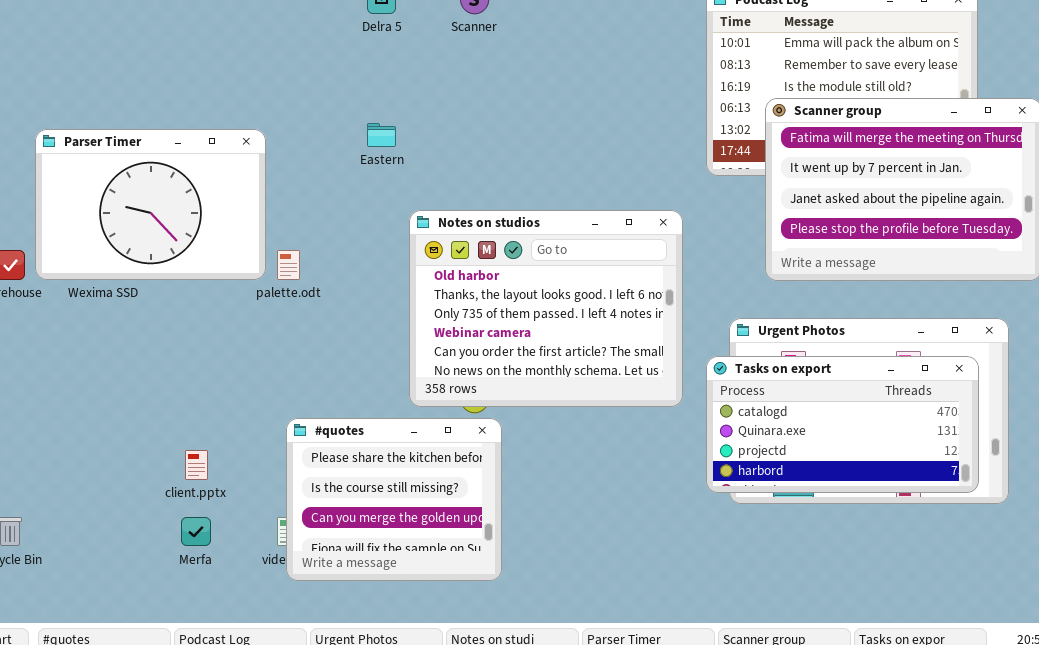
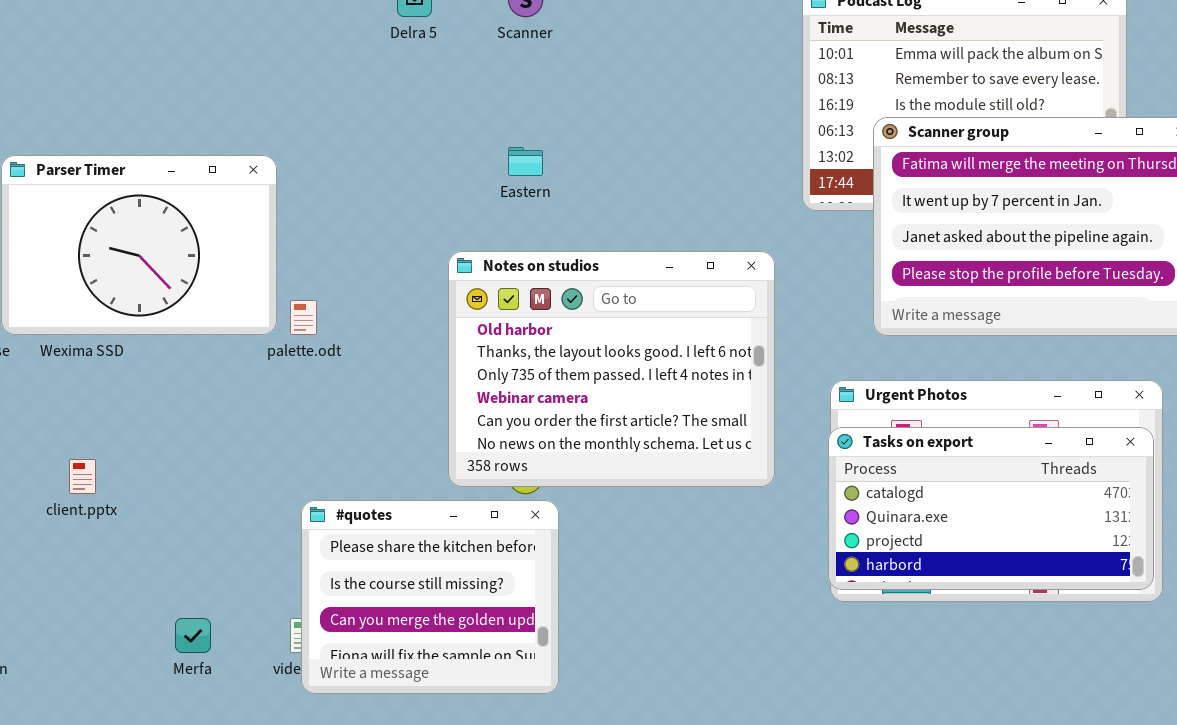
Eastern: [367,123,396,147] -> [508,147,543,176], moved
Tasks on export: [706,356,979,493] -> [828,427,1154,590], moved
client.pptx: [185,450,208,480] -> [69,459,96,494], moved

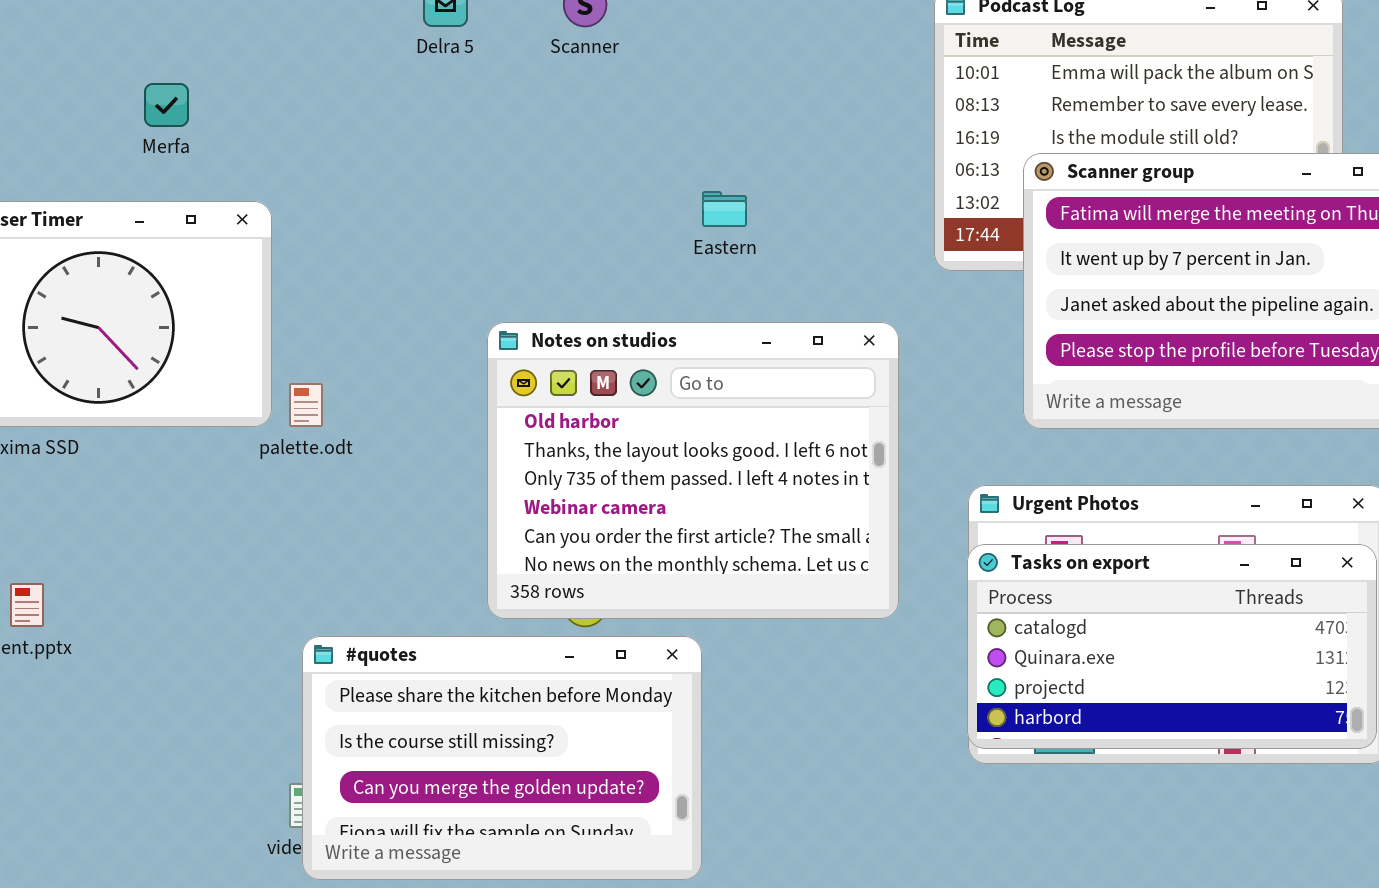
Eastern: [508,147,543,176] -> [702,191,747,227], moved
#quotes: [301,500,559,694] -> [302,636,702,880], resized
Merfa: [175,618,211,653] -> [144,83,189,127], moved

